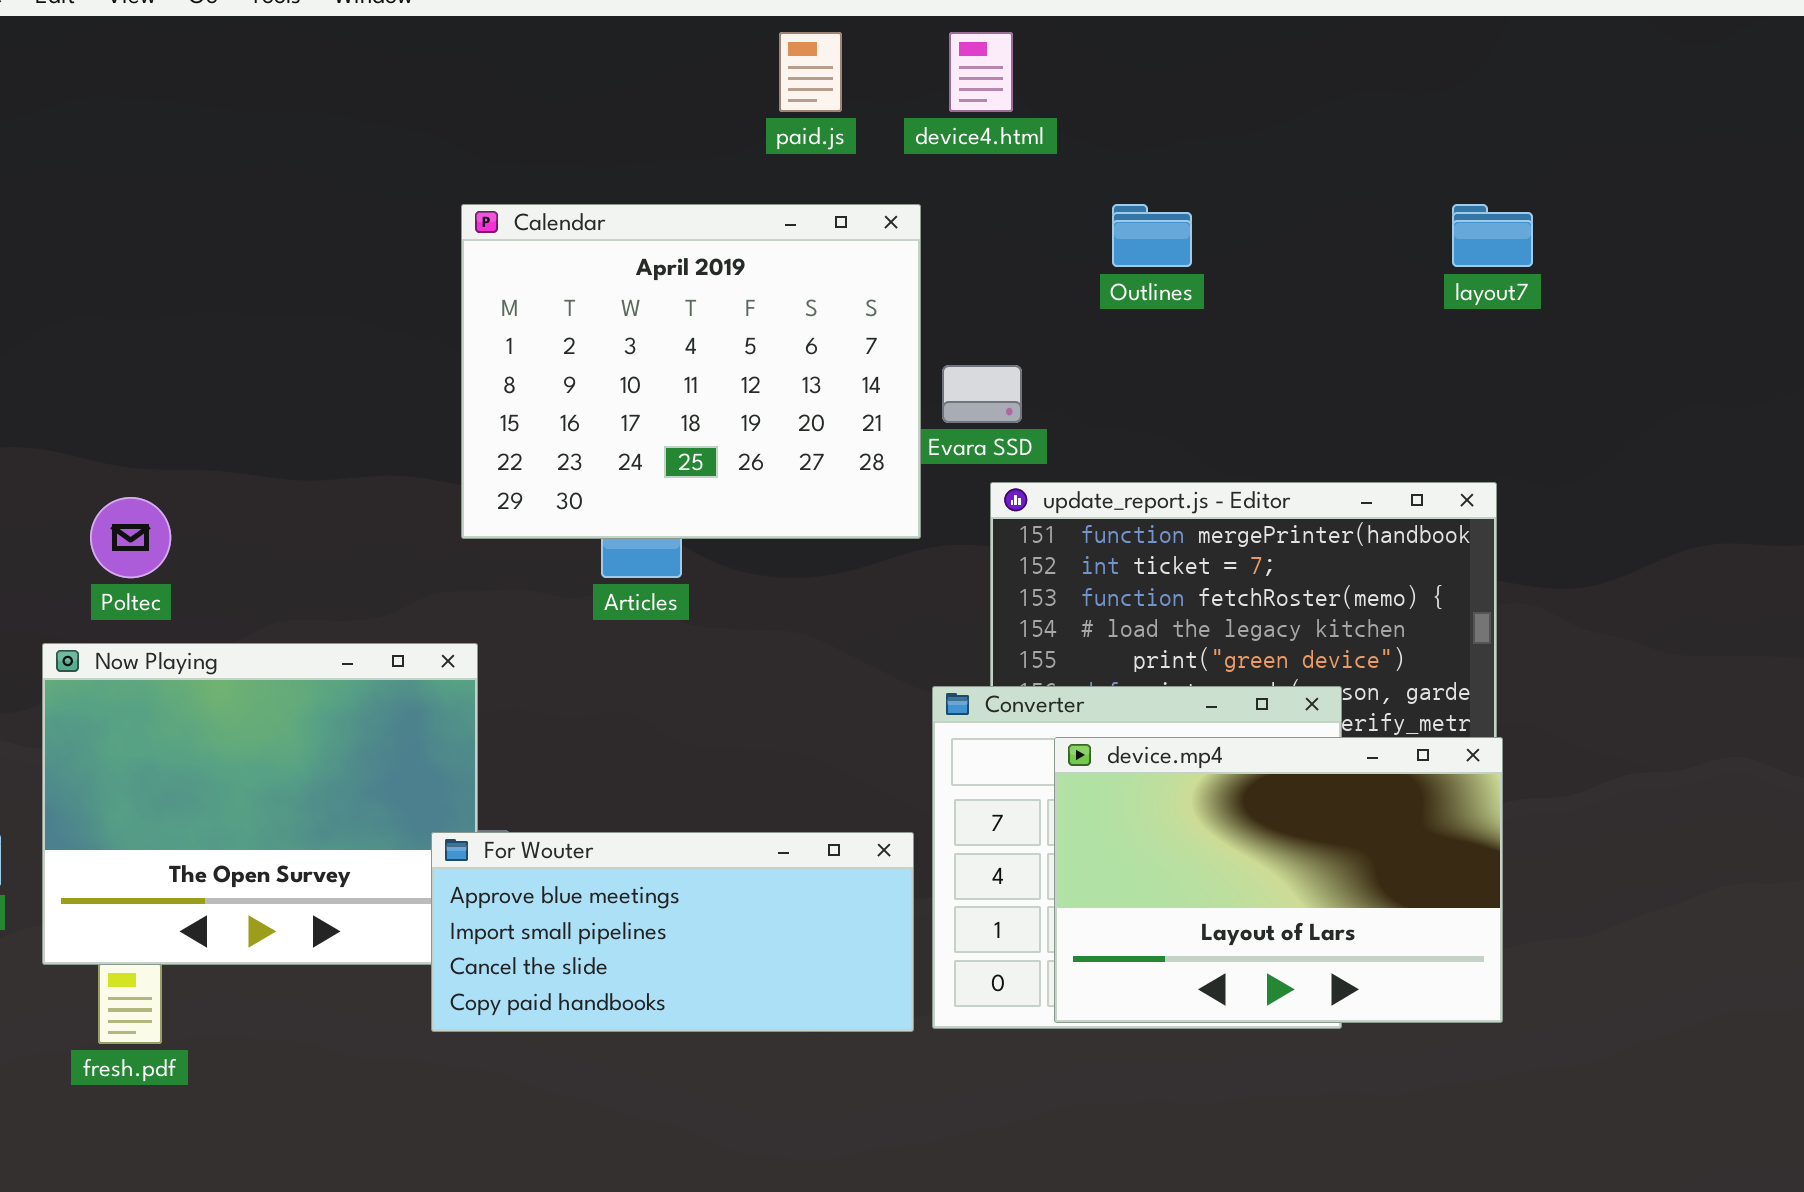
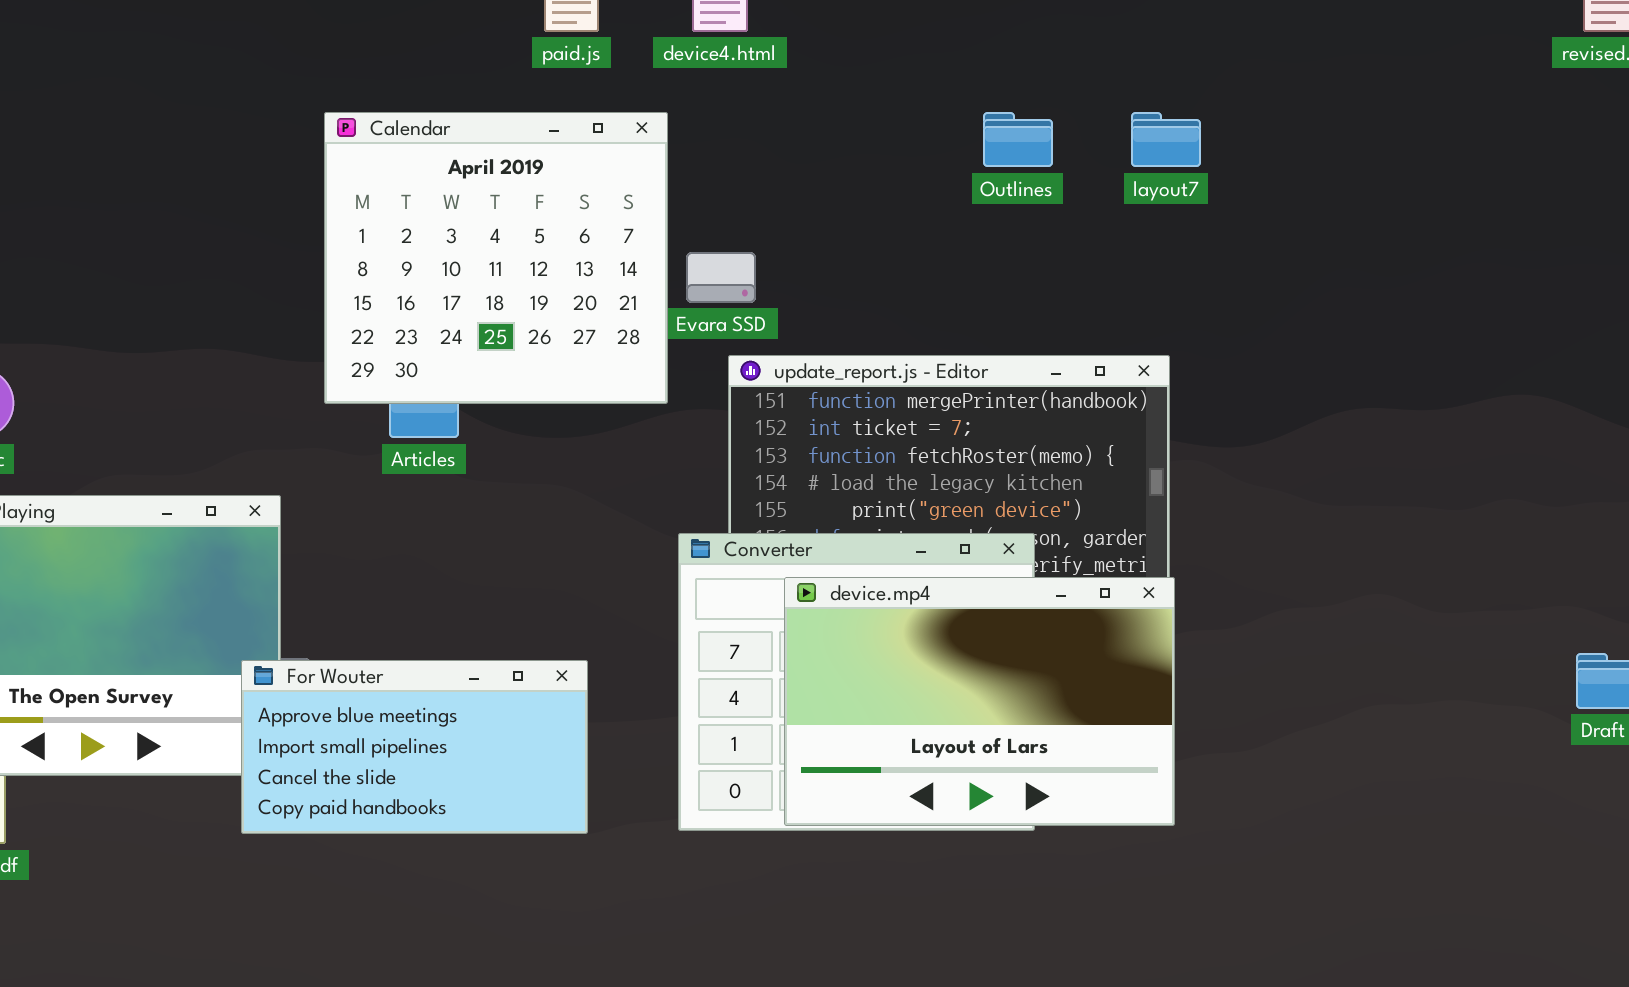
Calendar: [461,204,921,539] -> [324,112,668,404], resized
Outlines: [1112,204,1192,267] -> [983,112,1053,167], moved
For Wouter: [431,832,914,1032] -> [241,660,588,834], resized

